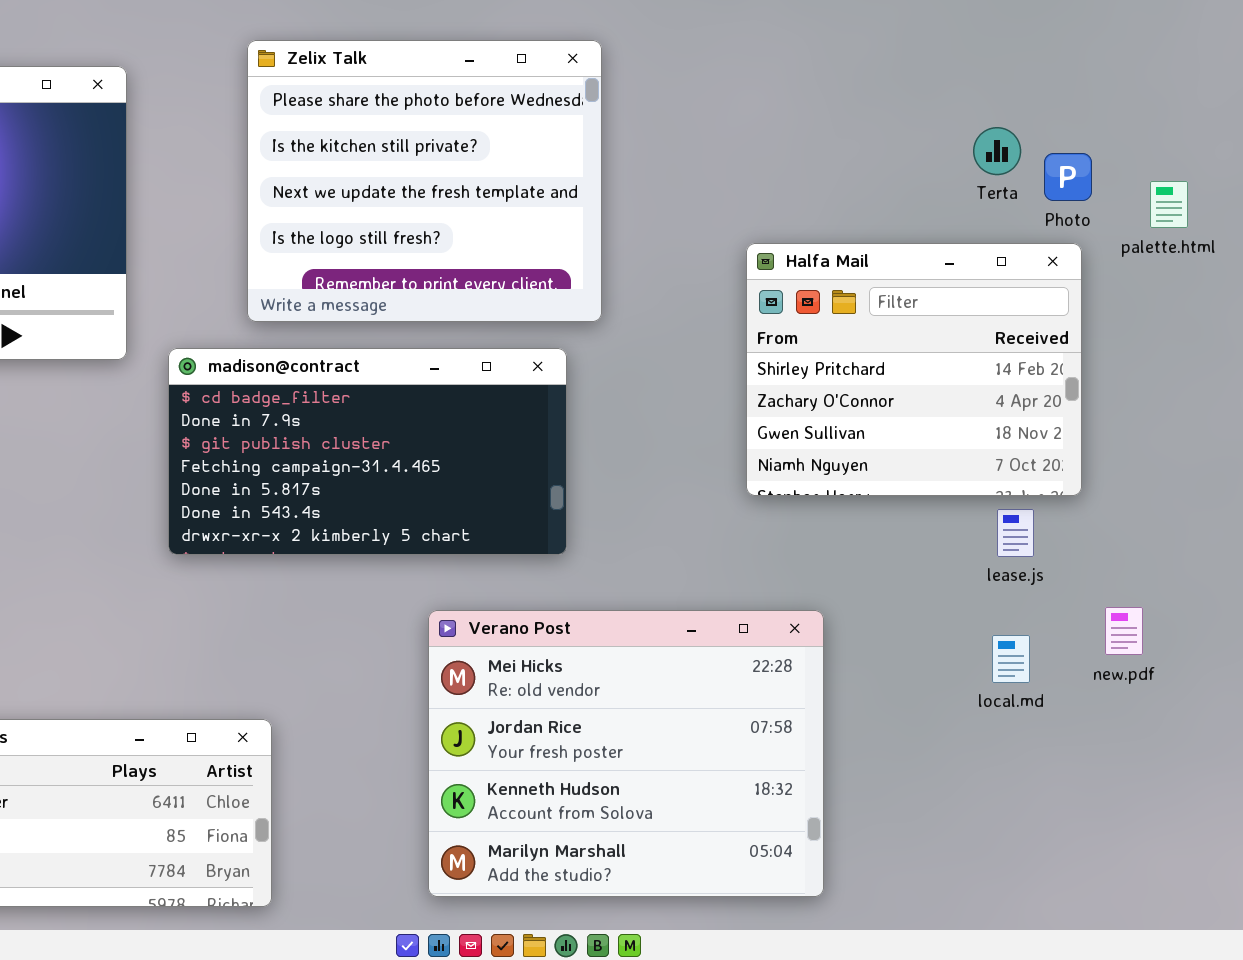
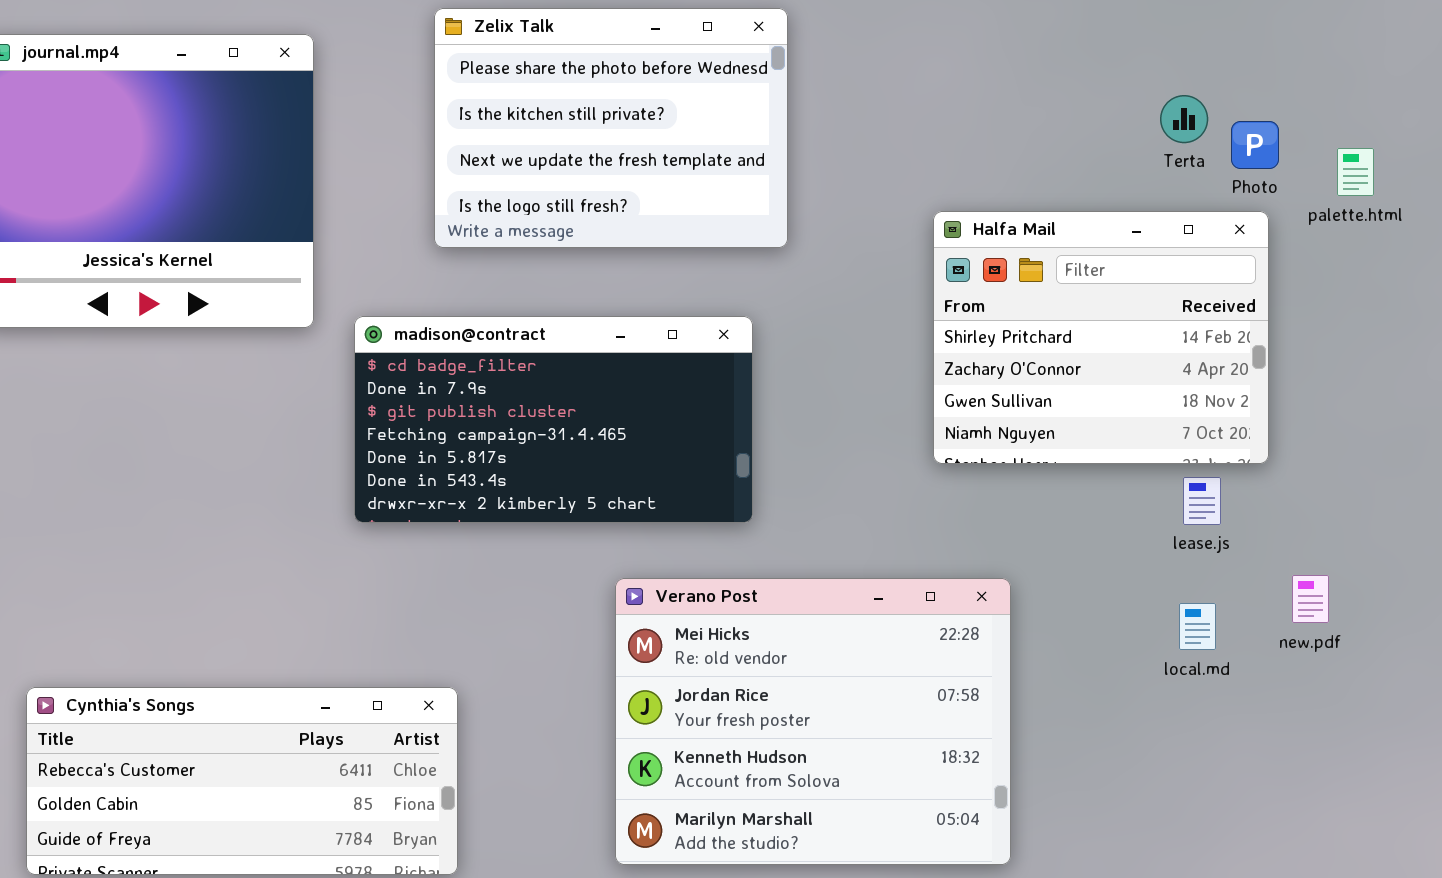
Zelix Talk: [247,40,602,322] -> [434,8,788,248], resized

